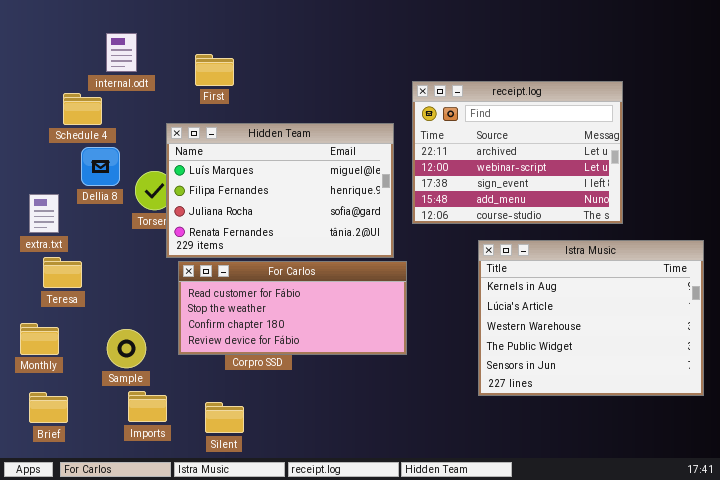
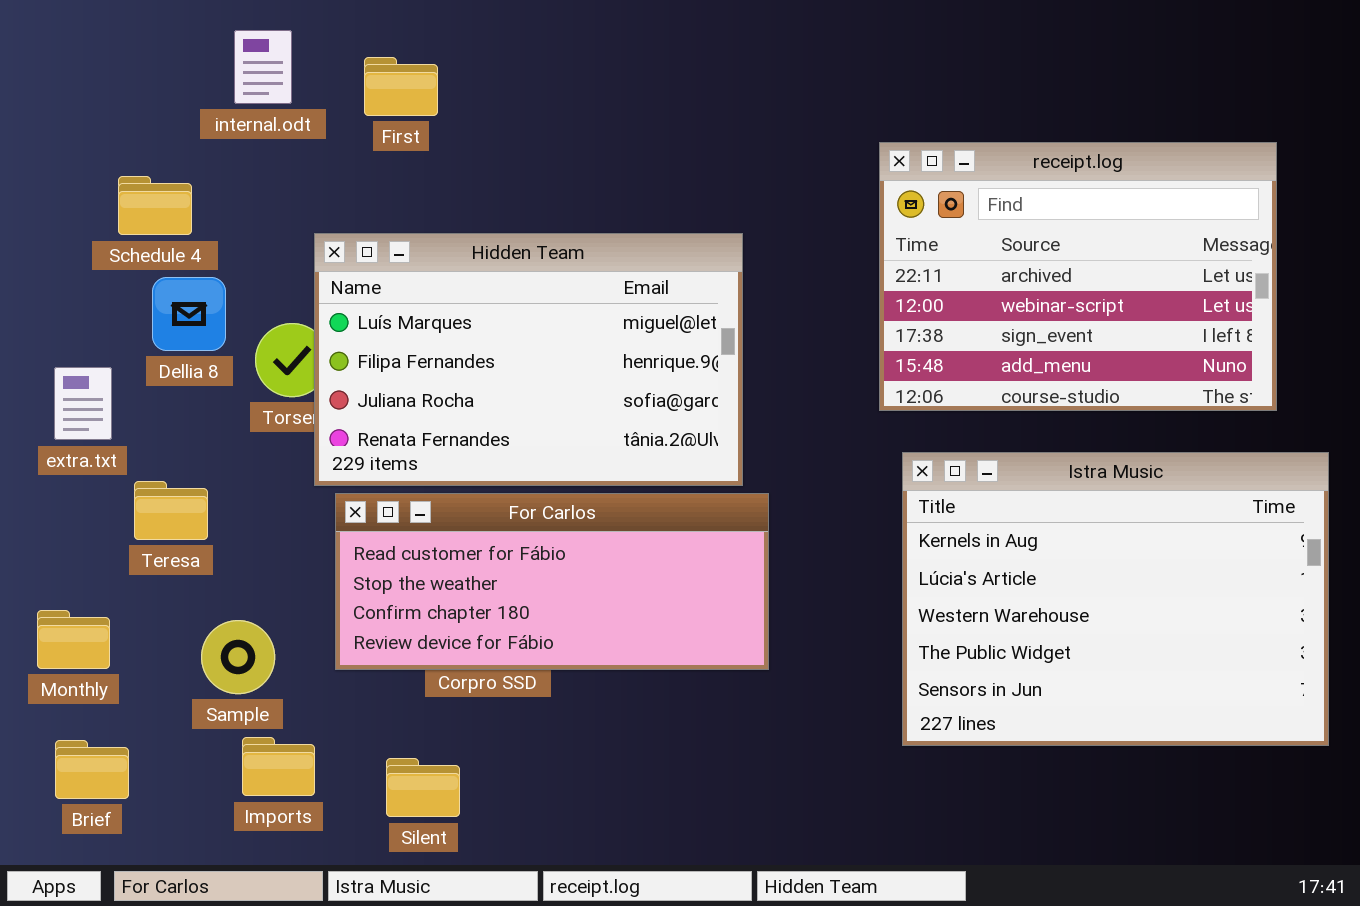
internal.odt: [106,33,137,72] -> [234,30,292,104], moved
First: [195,54,234,86] -> [364,57,438,116], moved
receipt.log: [412,81,623,224] -> [879,142,1277,411], moved
Teresa: [43,257,82,288] -> [134,481,208,540], moved

